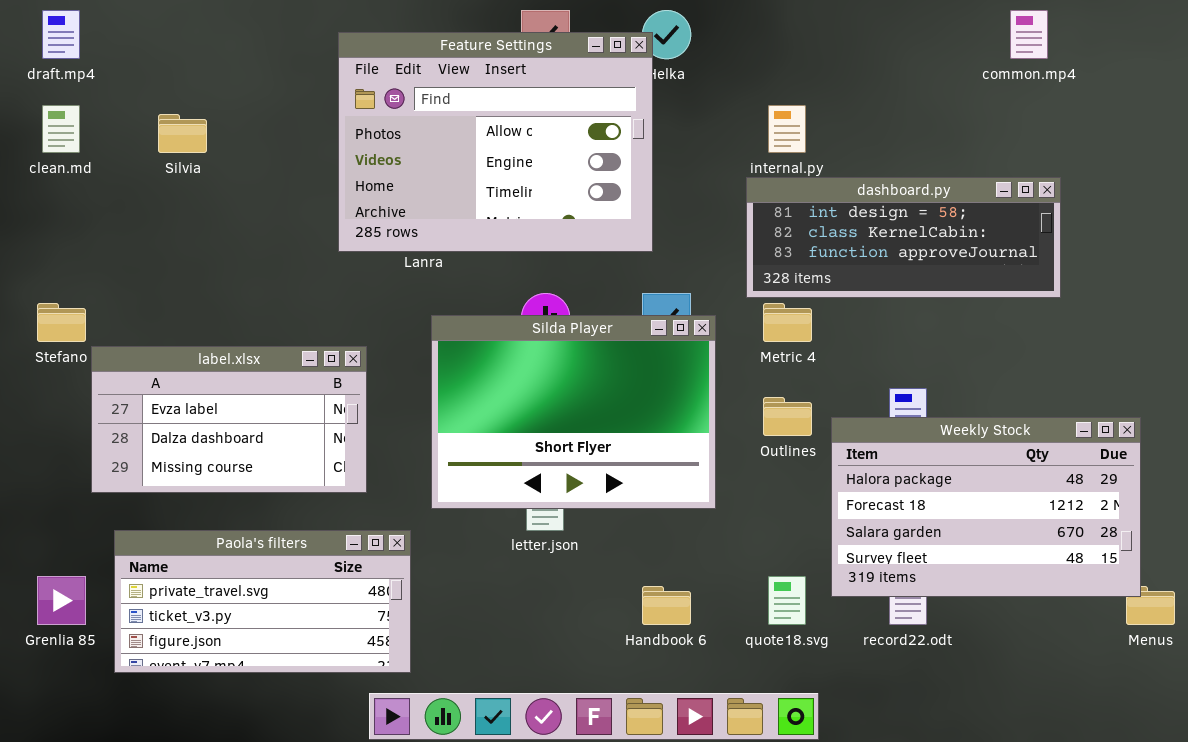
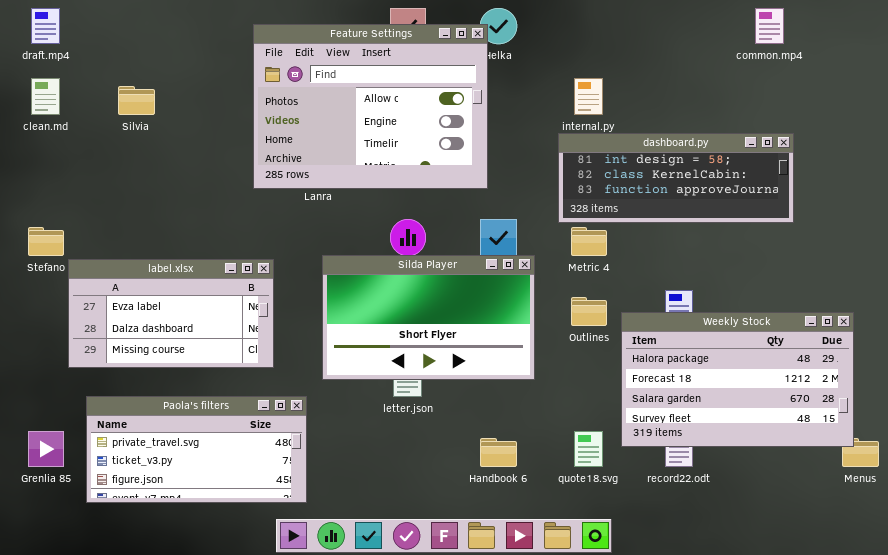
Silda Player: [431,315,716,509] -> [322,255,535,380], resized

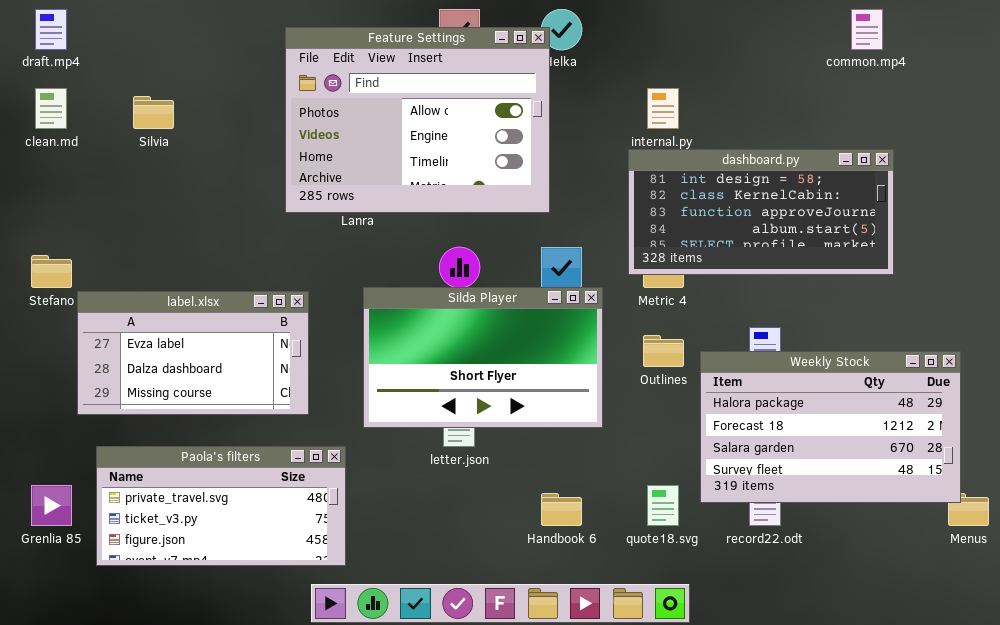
dashboard.py: [558,133,794,223] -> [628,149,894,275], resized

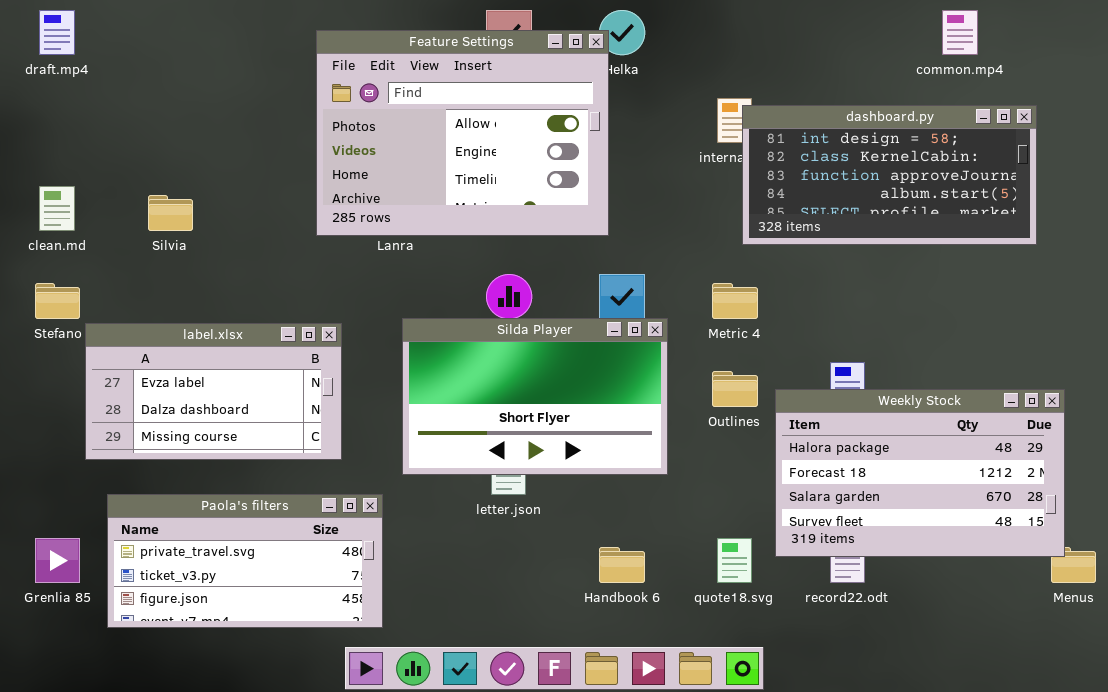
clean.md: [35,88,67,129] -> [39,186,75,231], moved
Silvia: [133,96,174,129] -> [148,195,193,231], moved
dashboard.py: [628,149,894,275] -> [742,105,1037,245], moved

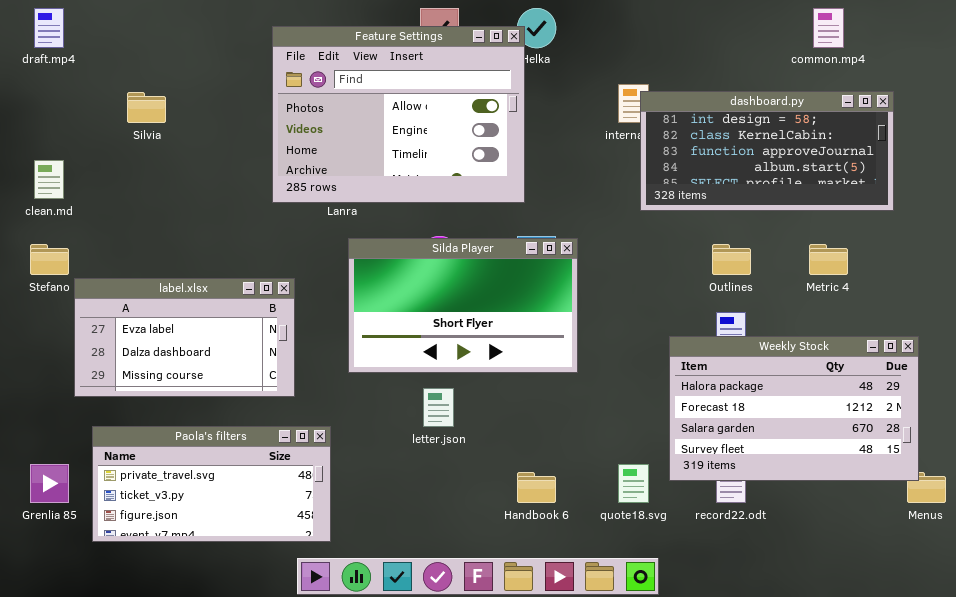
Silvia: [148,195,193,231] -> [127,92,166,123], moved
Metric 4: [712,283,758,319] -> [809,244,848,275], moved
Silda Player: [402,318,668,475] -> [348,238,578,373], moved
Outlines: [712,371,758,407] -> [712,244,751,275], moved

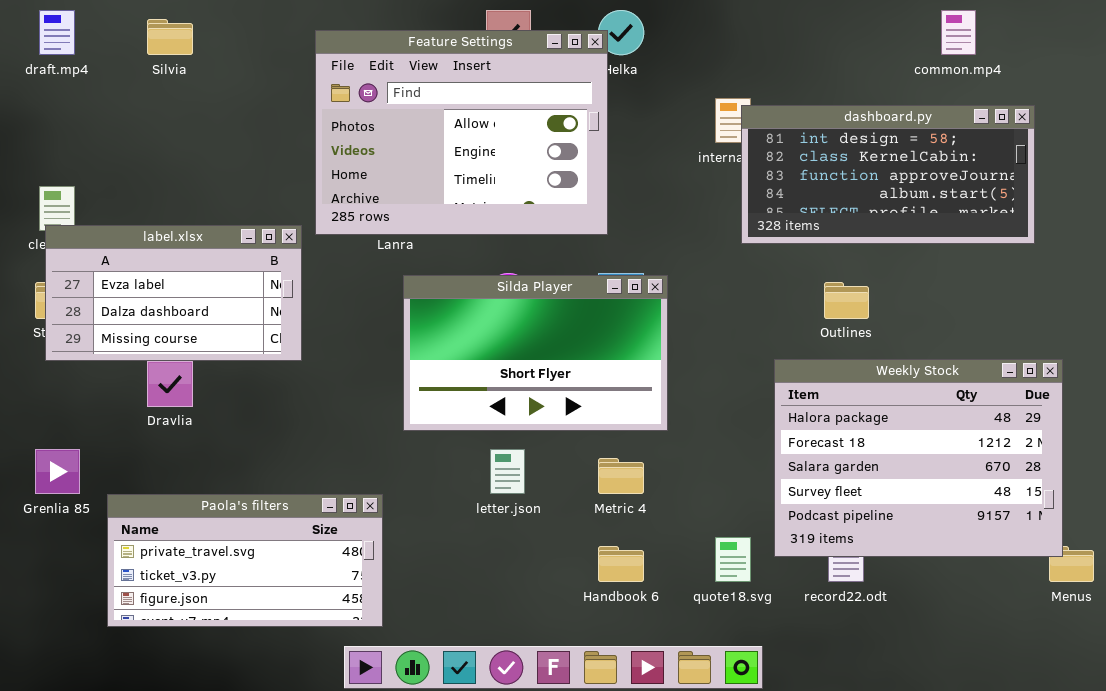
Silvia: [127,92,166,123] -> [147,19,193,55], moved
Metric 4: [809,244,848,275] -> [598,458,644,494], moved
label.xlsx: [74,278,295,397] -> [45,225,302,361], moved
Weekly Stock: [669,336,919,481] -> [774,359,1063,557], resized
Grenlia 85: [30,464,69,503] -> [35,449,80,494], moved

